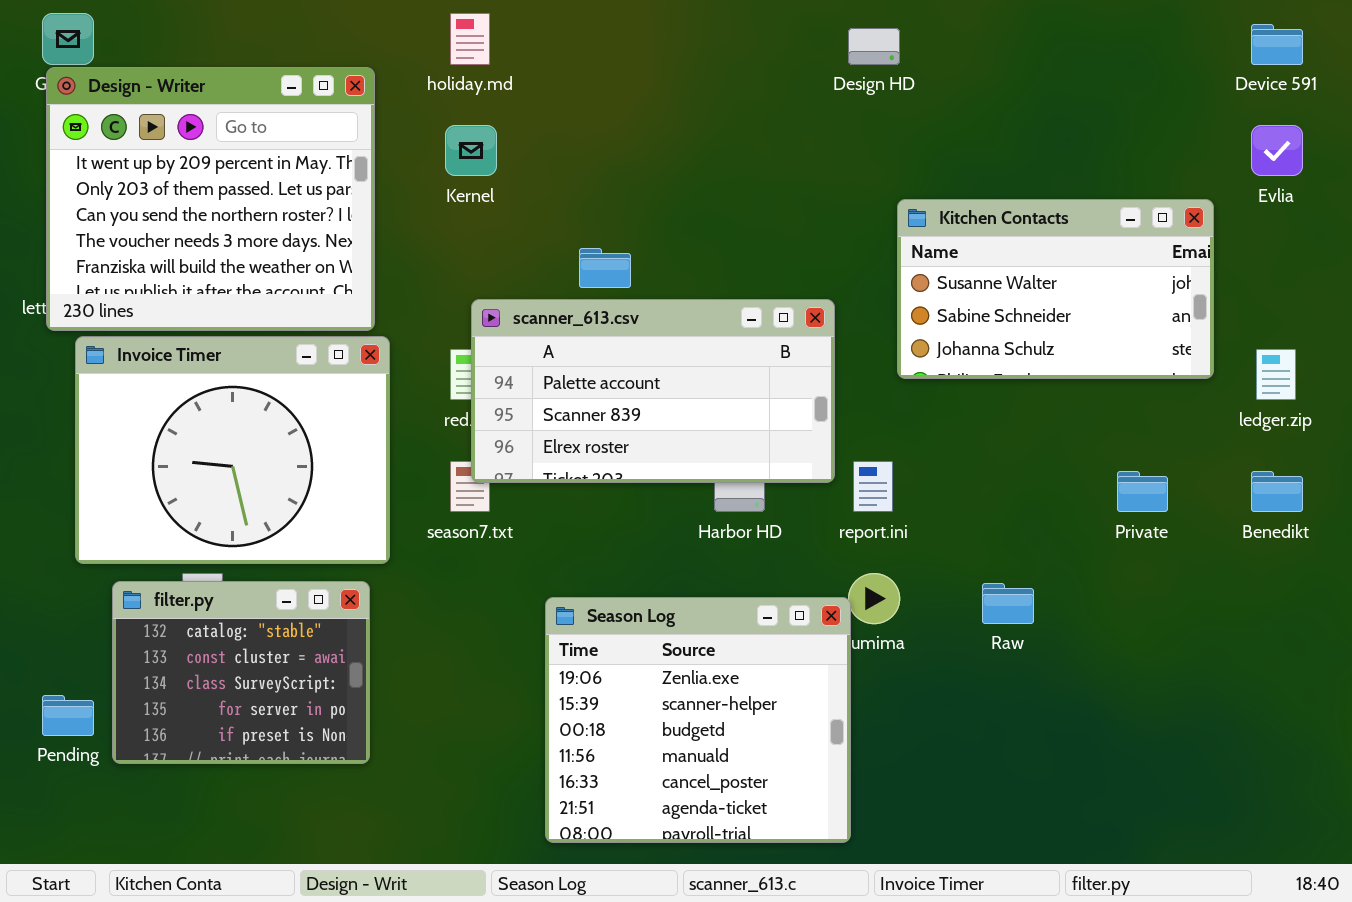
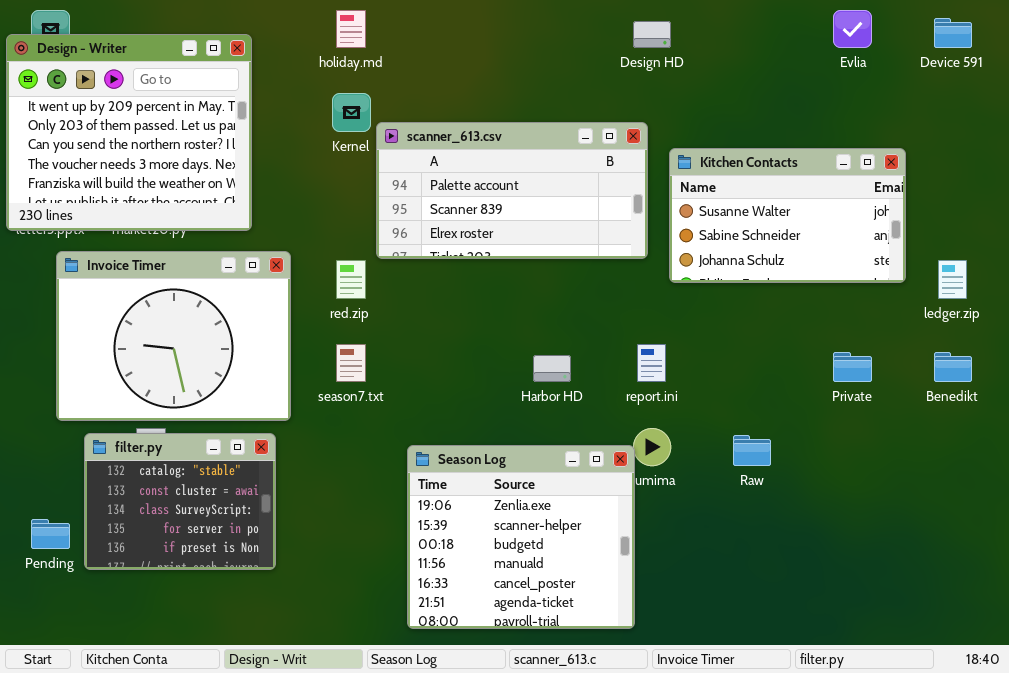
Design - Writer: [46,67,375,331] -> [6,34,252,231], moved
Evlia: [1251,125,1303,176] -> [833,10,872,48], moved
scanner_613.csv: [471,299,835,483] -> [376,122,648,259], moved

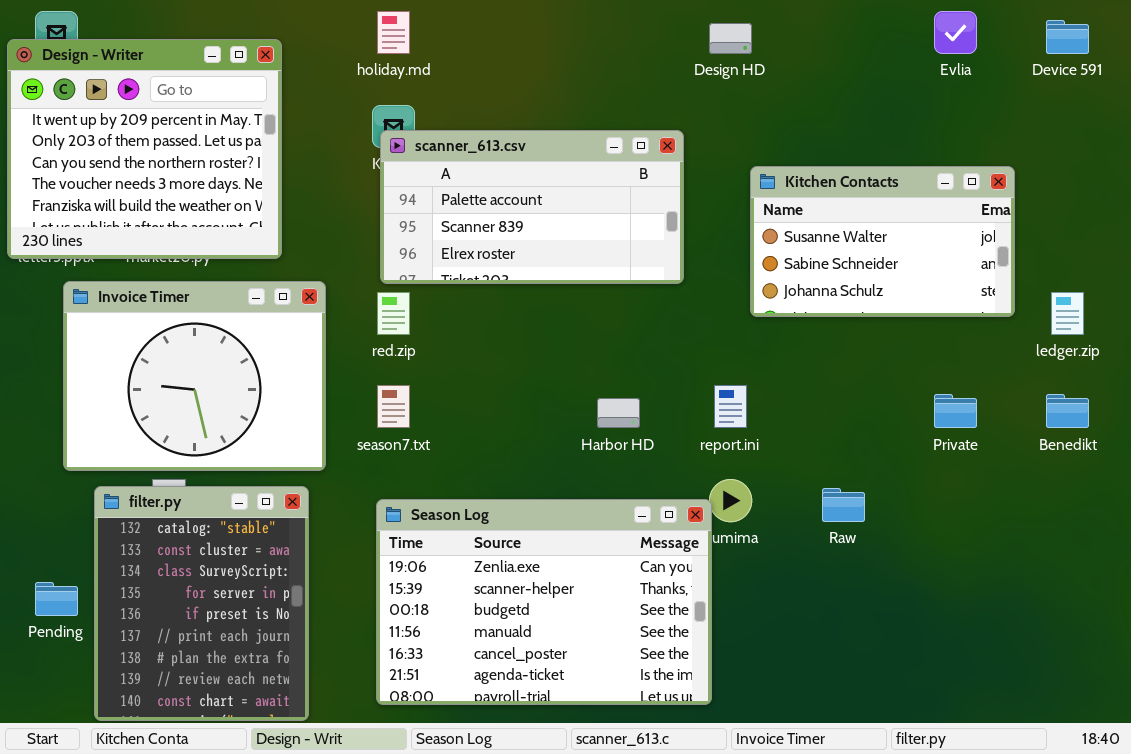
scanner_613.csv: [376,122,648,259] -> [380,130,684,284], moved
filter.py: [84,433,276,570] -> [94,486,309,721], resized
Season Log: [407,445,635,629] -> [376,499,712,705], resized

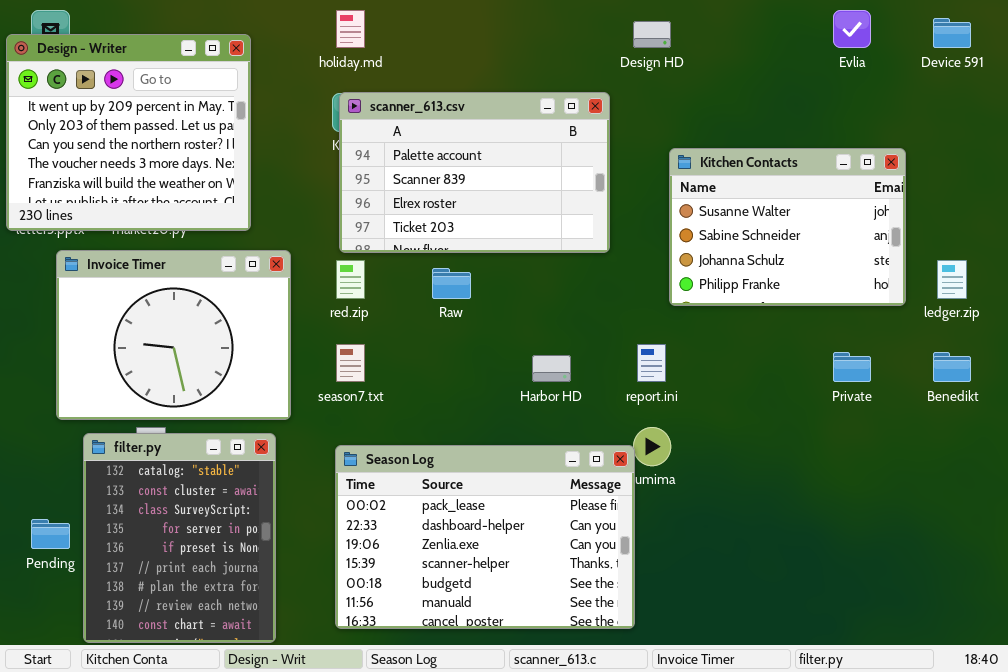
scanner_613.csv: [380,130,684,284] -> [339,92,610,253], resized
Kitchen Contacts: [750,166,1015,317] -> [669,148,906,306], resized
Raw: [822,488,865,522] -> [432,268,471,299], moved
Season Log: [376,499,712,705] -> [335,445,635,629], scrolled up 2 rows

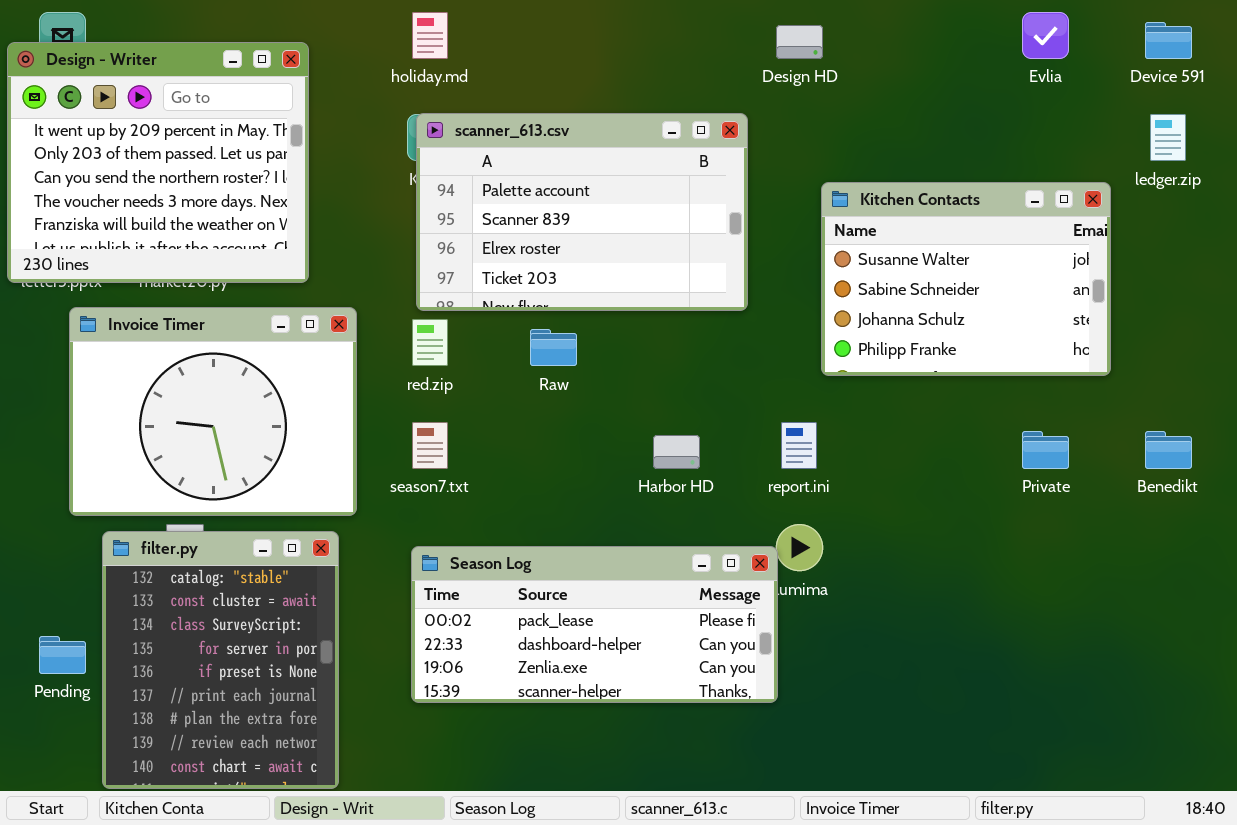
ledger.zip: [937,260,967,299] -> [1150,114,1186,161], moved
Season Log: [335,445,635,629] -> [411,546,778,703], resized

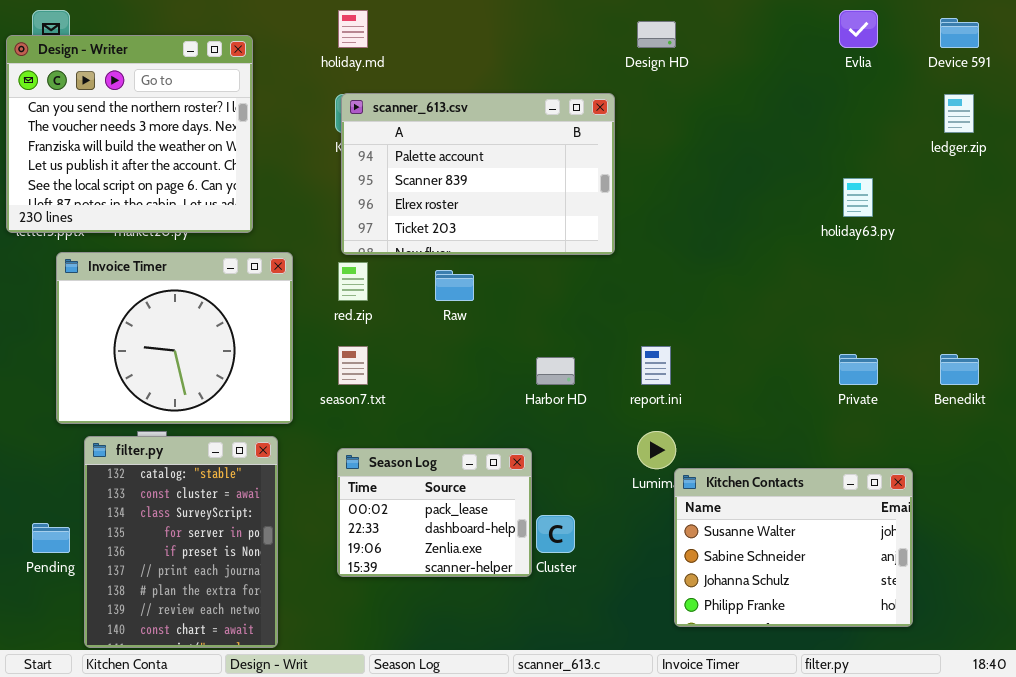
Design - Writer: [7,42,309,283] -> [6,35,253,233], scrolled down 2 rows
Kitchen Contacts: [821,182,1111,376] -> [674,468,913,627], moved
Season Log: [411,546,778,703] -> [337,448,532,577], resized

